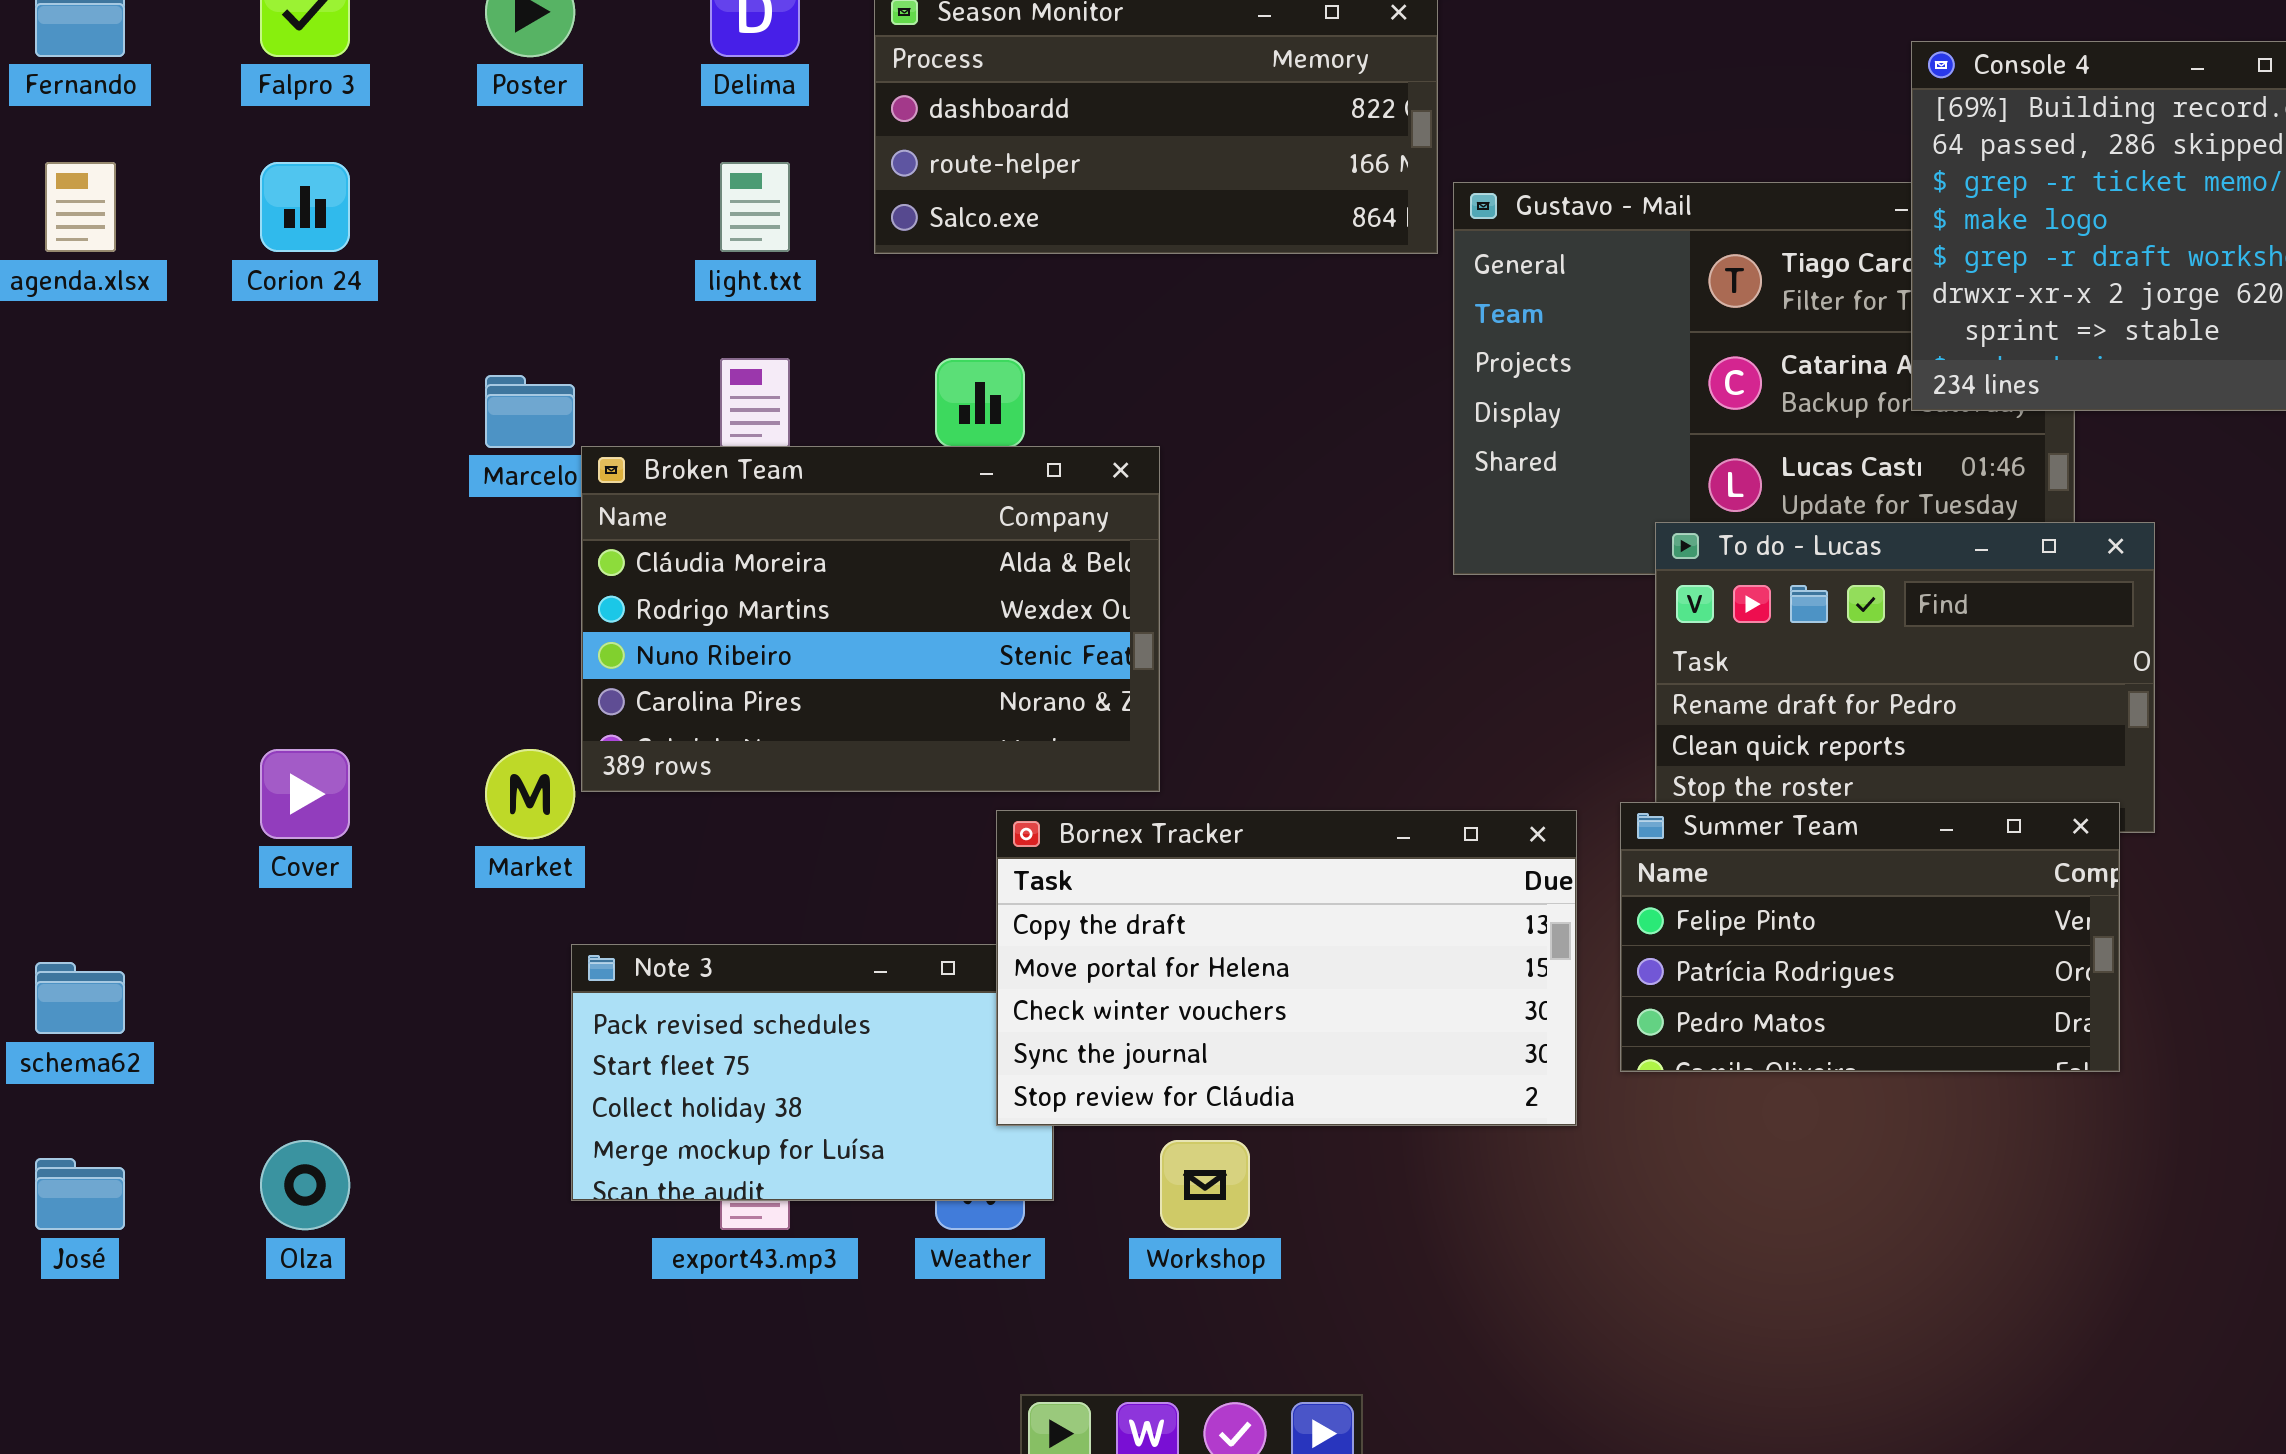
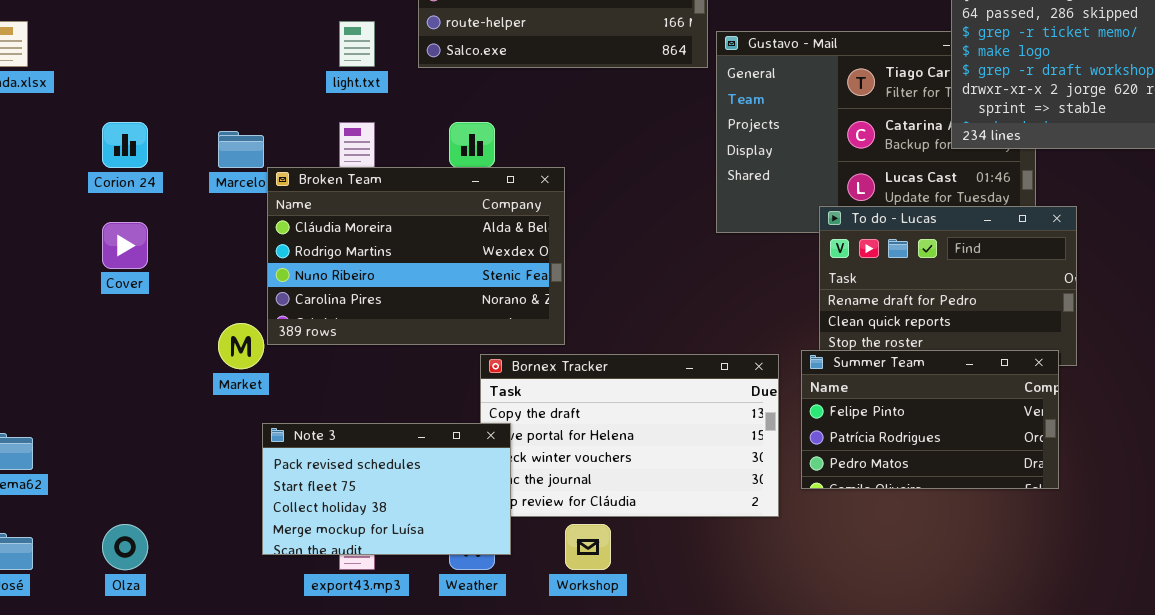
Corion 24: [260,162,350,252] -> [102,122,148,168], moved
Cover: [260,749,350,839] -> [102,222,148,269], moved
Note 3: [571,944,1054,1201] -> [262,423,511,555], raised

